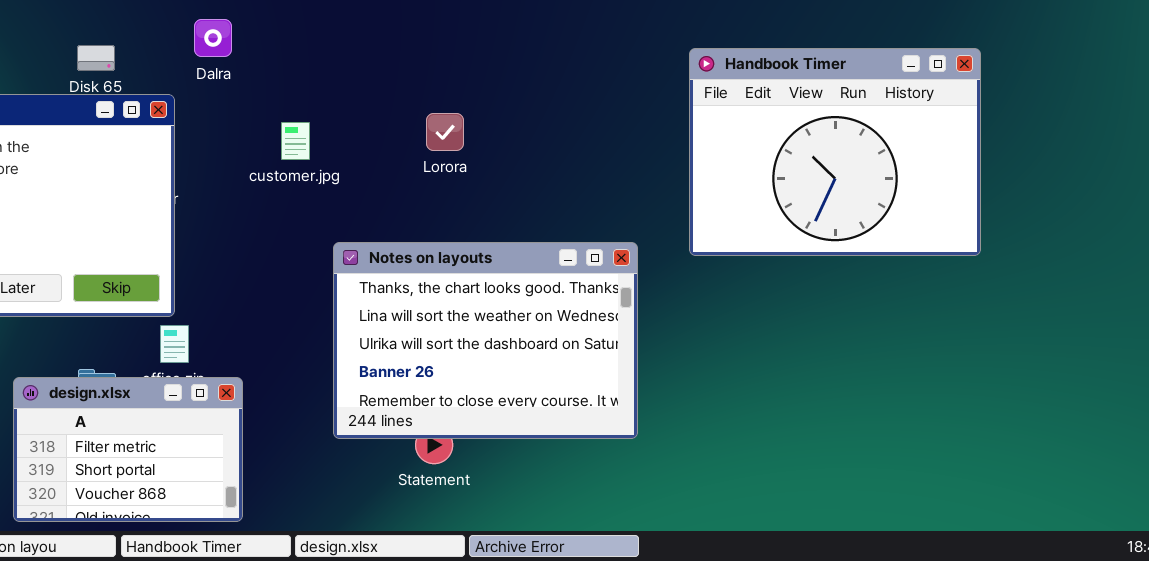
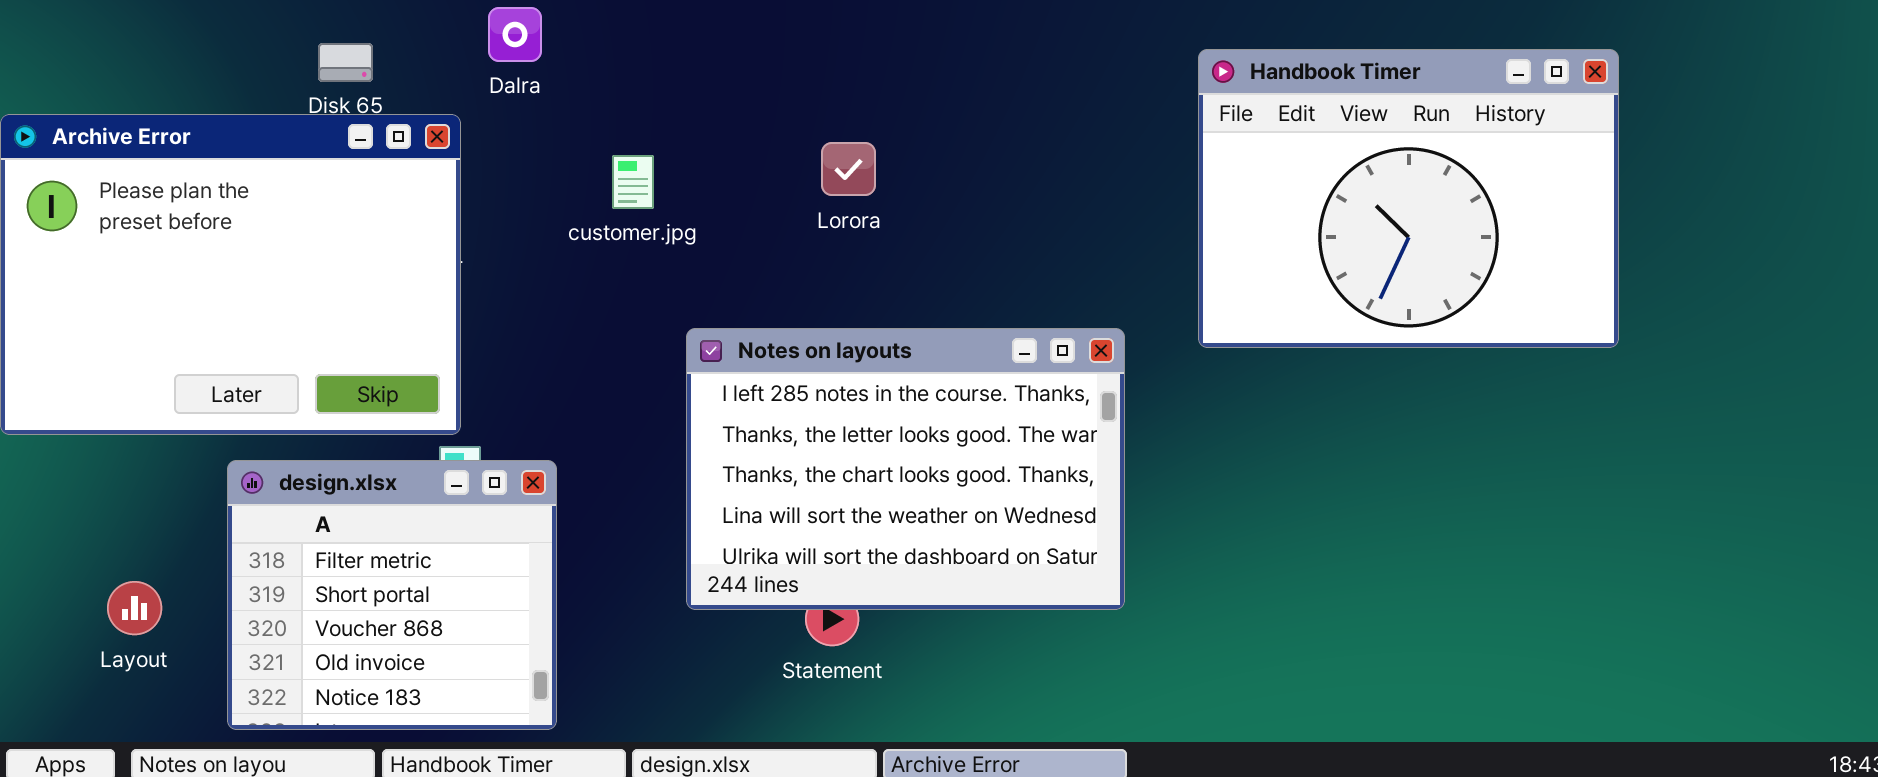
Notes on layouts: [333,242,638,439] -> [686,328,1125,610], scrolled up 2 rows
design.xlsx: [13,377,243,522] -> [227,460,557,730], resized

